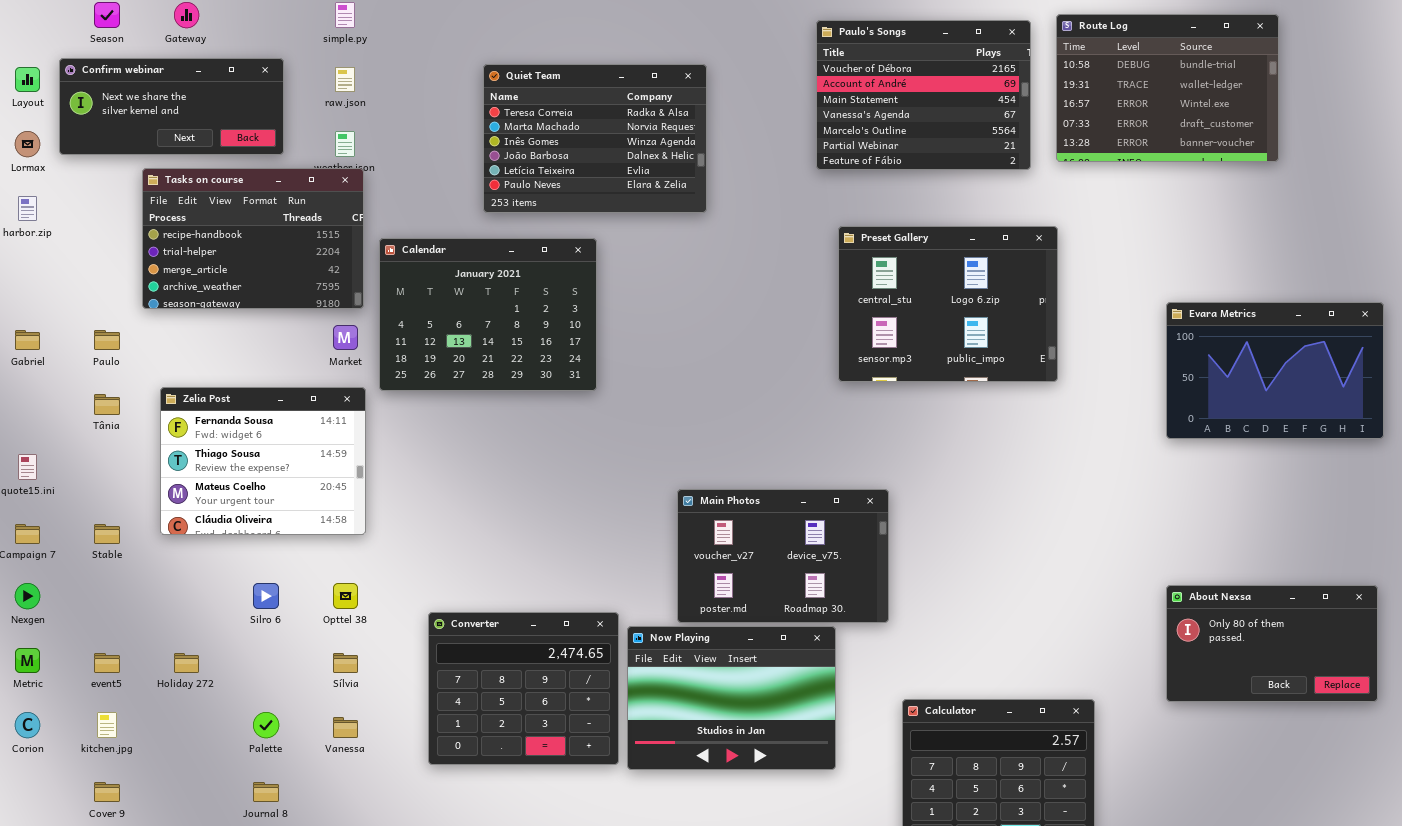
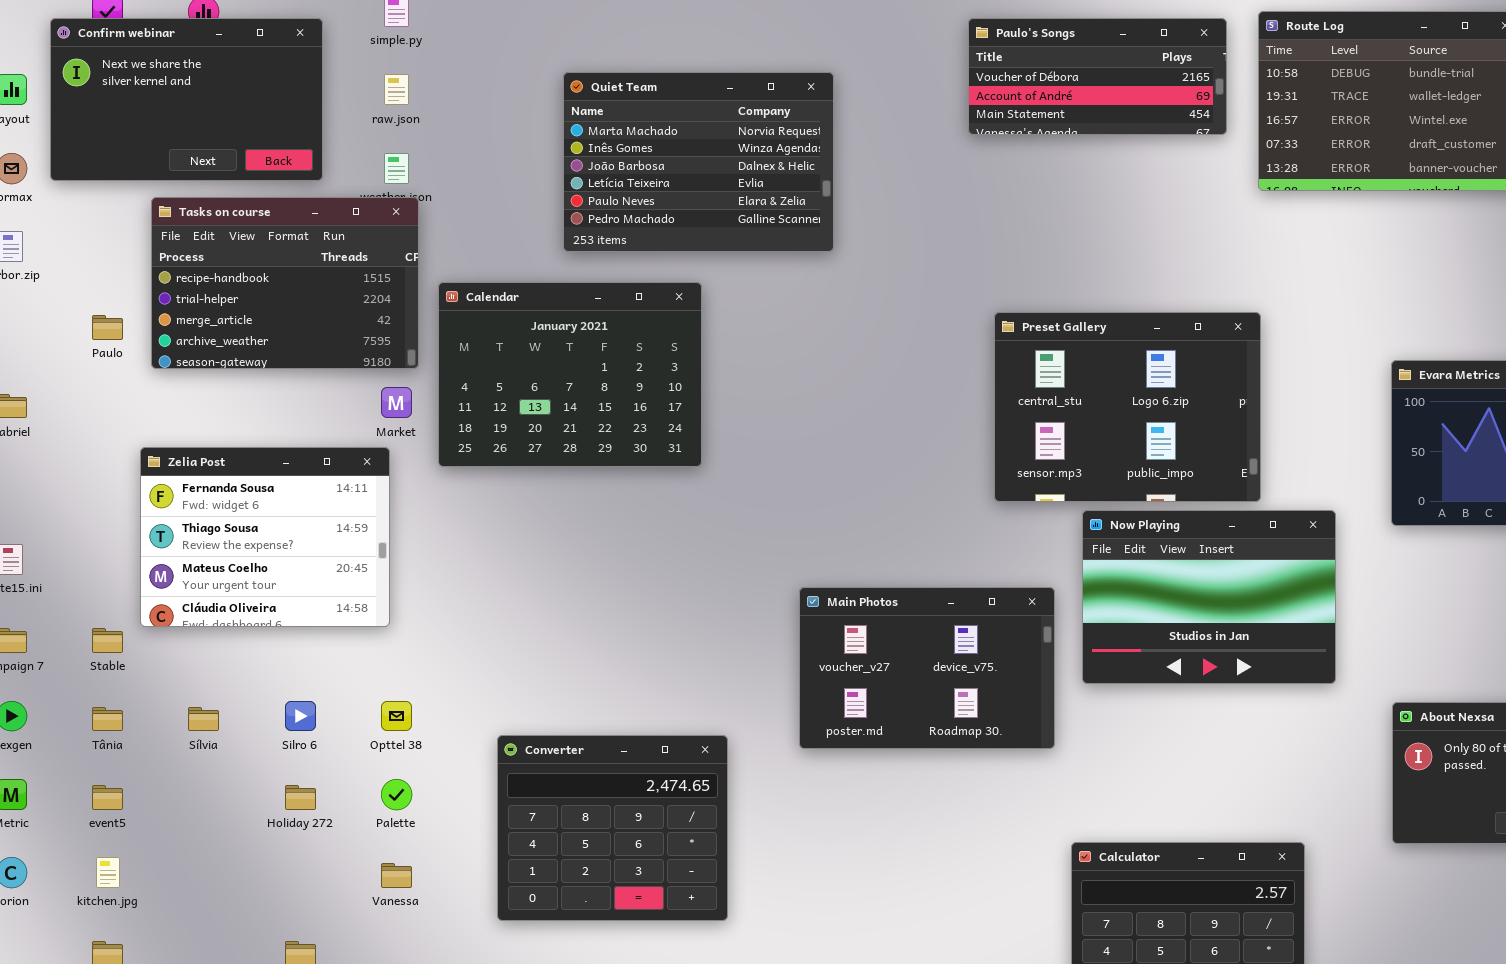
Paulo's Songs: [816,20,1031,170] -> [968,18,1227,135], resized
Confirm webinar: [59,58,284,155] -> [50,18,323,181], resized
Quiet Team: [483,64,707,213] -> [563,72,834,252], scrolled down 1 row
Preset Gallery: [838,226,1058,382] -> [994,312,1261,502], moved
Paulo: [94,330,120,350] -> [92,315,123,340], moved
Zelia Post: [160,387,366,535] -> [140,447,390,627], moved
Tânia: [94,394,120,415] -> [92,707,123,731], moved
Now Playing: [627,626,836,770] -> [1082,510,1336,684], moved
Holiday 272: [174,653,199,673] -> [285,785,316,810], moved
Sílvia: [333,653,358,673] -> [188,707,219,731], moved
Palette: [253,712,279,738] -> [381,779,412,810], moved

